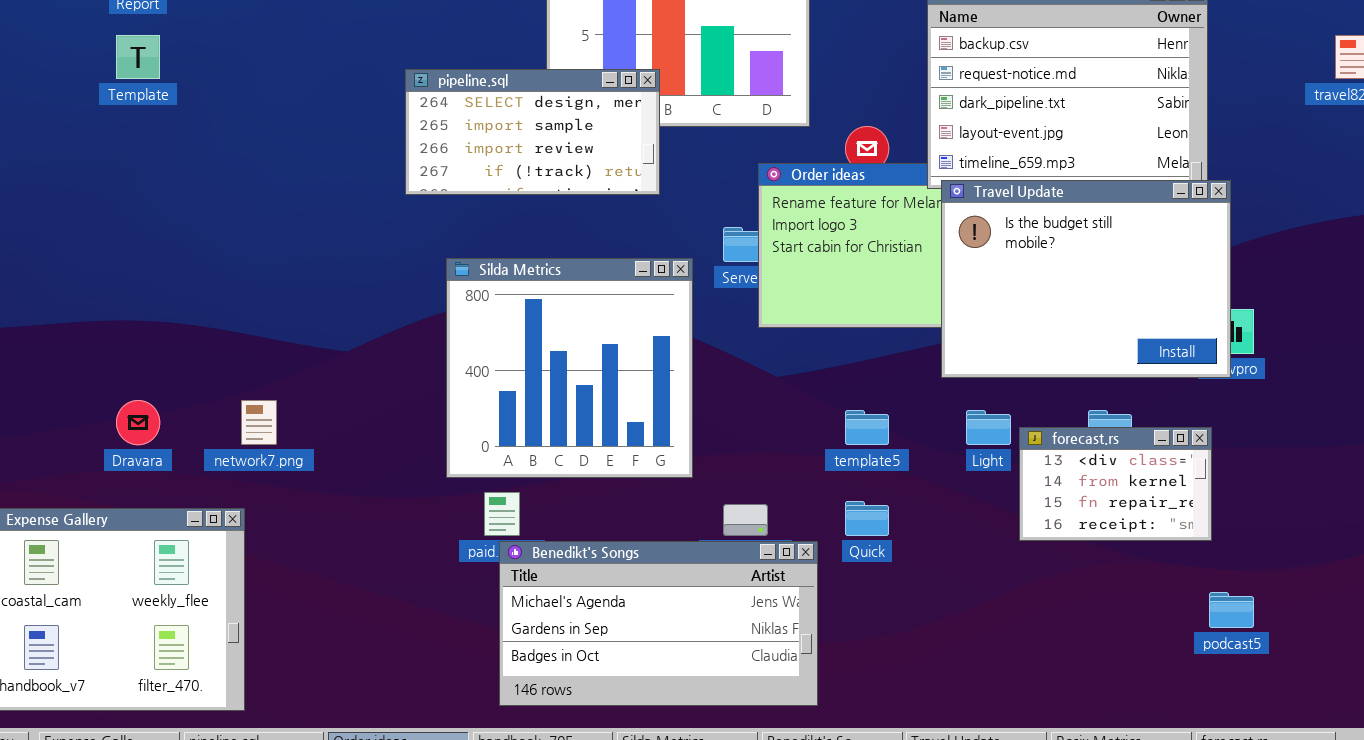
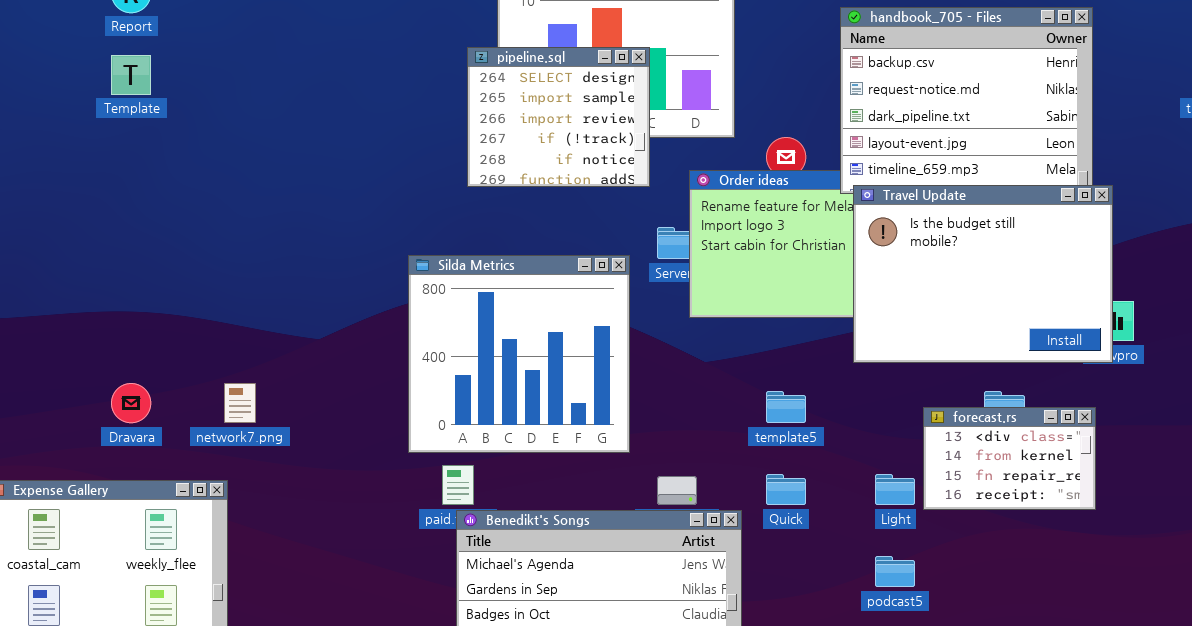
pipeline.sql: [405,69,660,195] -> [467,47,650,187], moved, resized
Light: [966,410,1011,445] -> [875,474,915,505], moved
podcast5: [1209,592,1254,628] -> [875,556,915,587], moved

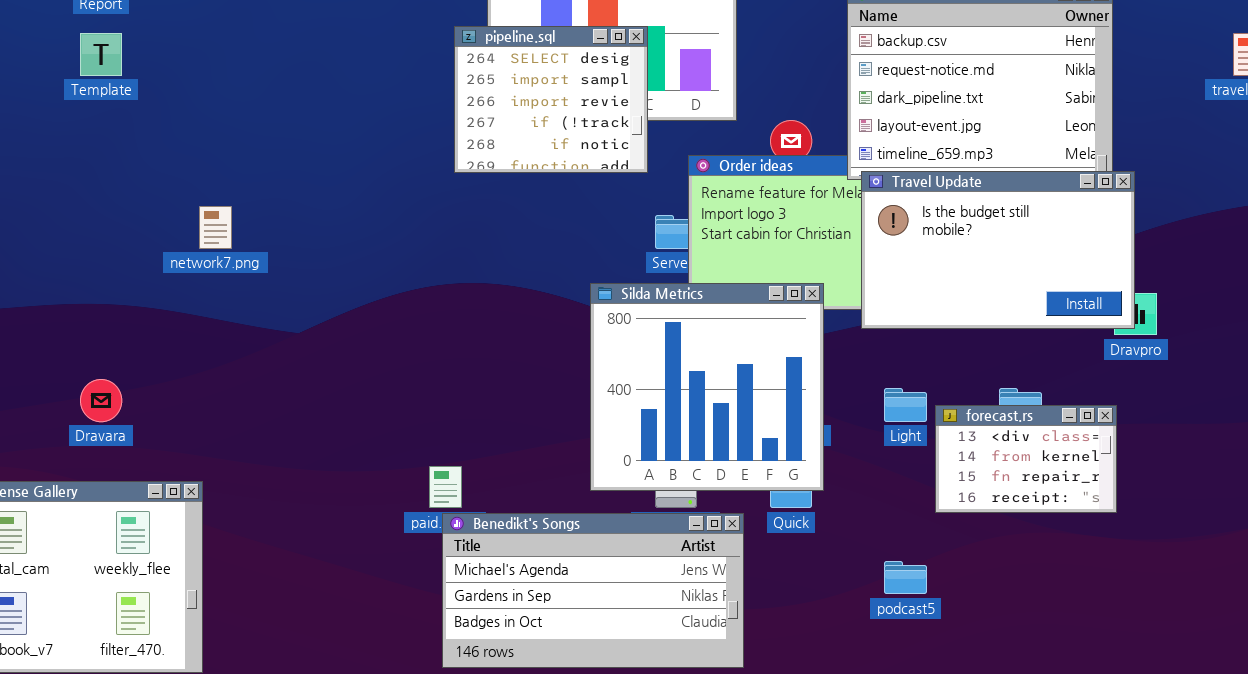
Travel Update: [853,185,1113,363] -> [861,171,1135,329], resized
Silda Metrics: [408,255,630,453] -> [590,283,824,491], moved
network7.png: [224,383,256,423] -> [199,206,232,249], moved
Light: [875,474,915,505] -> [884,388,927,422], moved

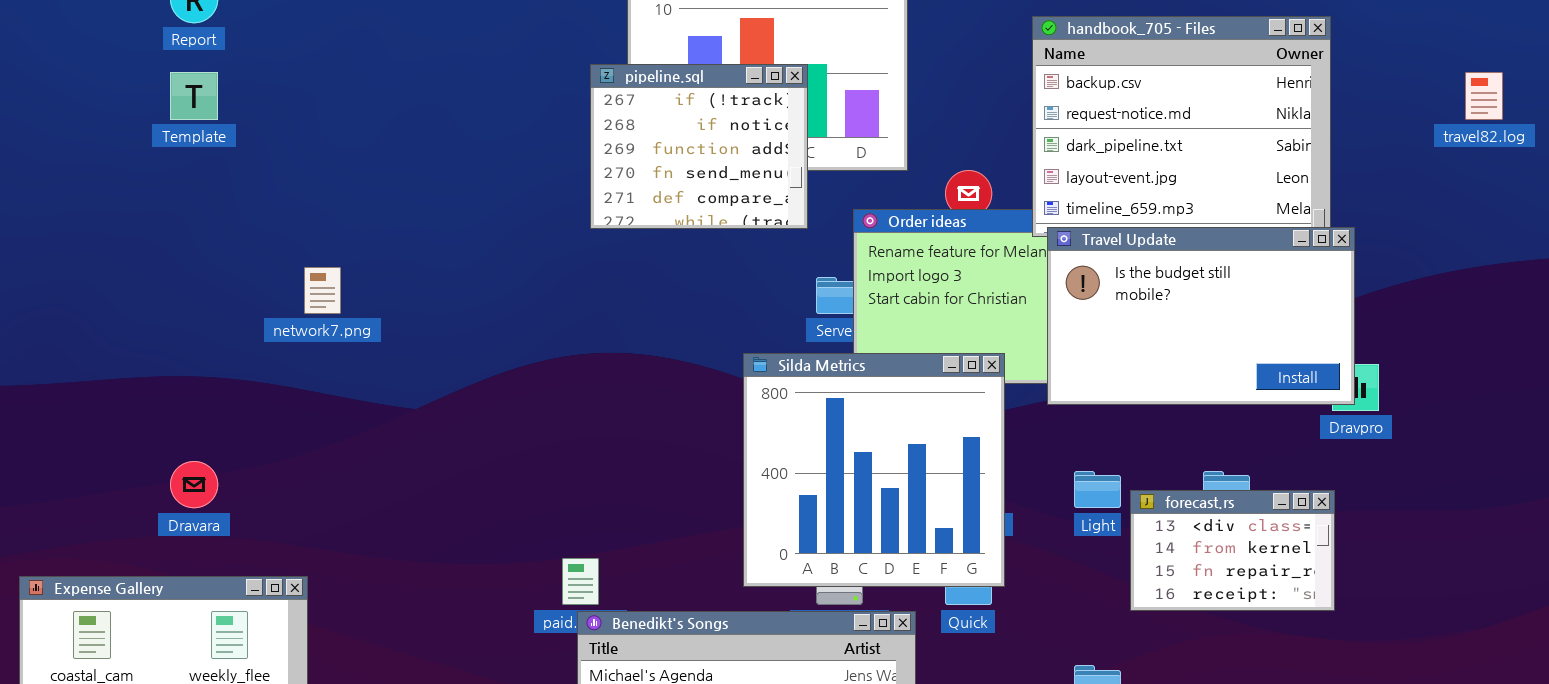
pipeline.sql: [454,26,648,173] -> [590,64,808,229], scrolled down 3 rows

